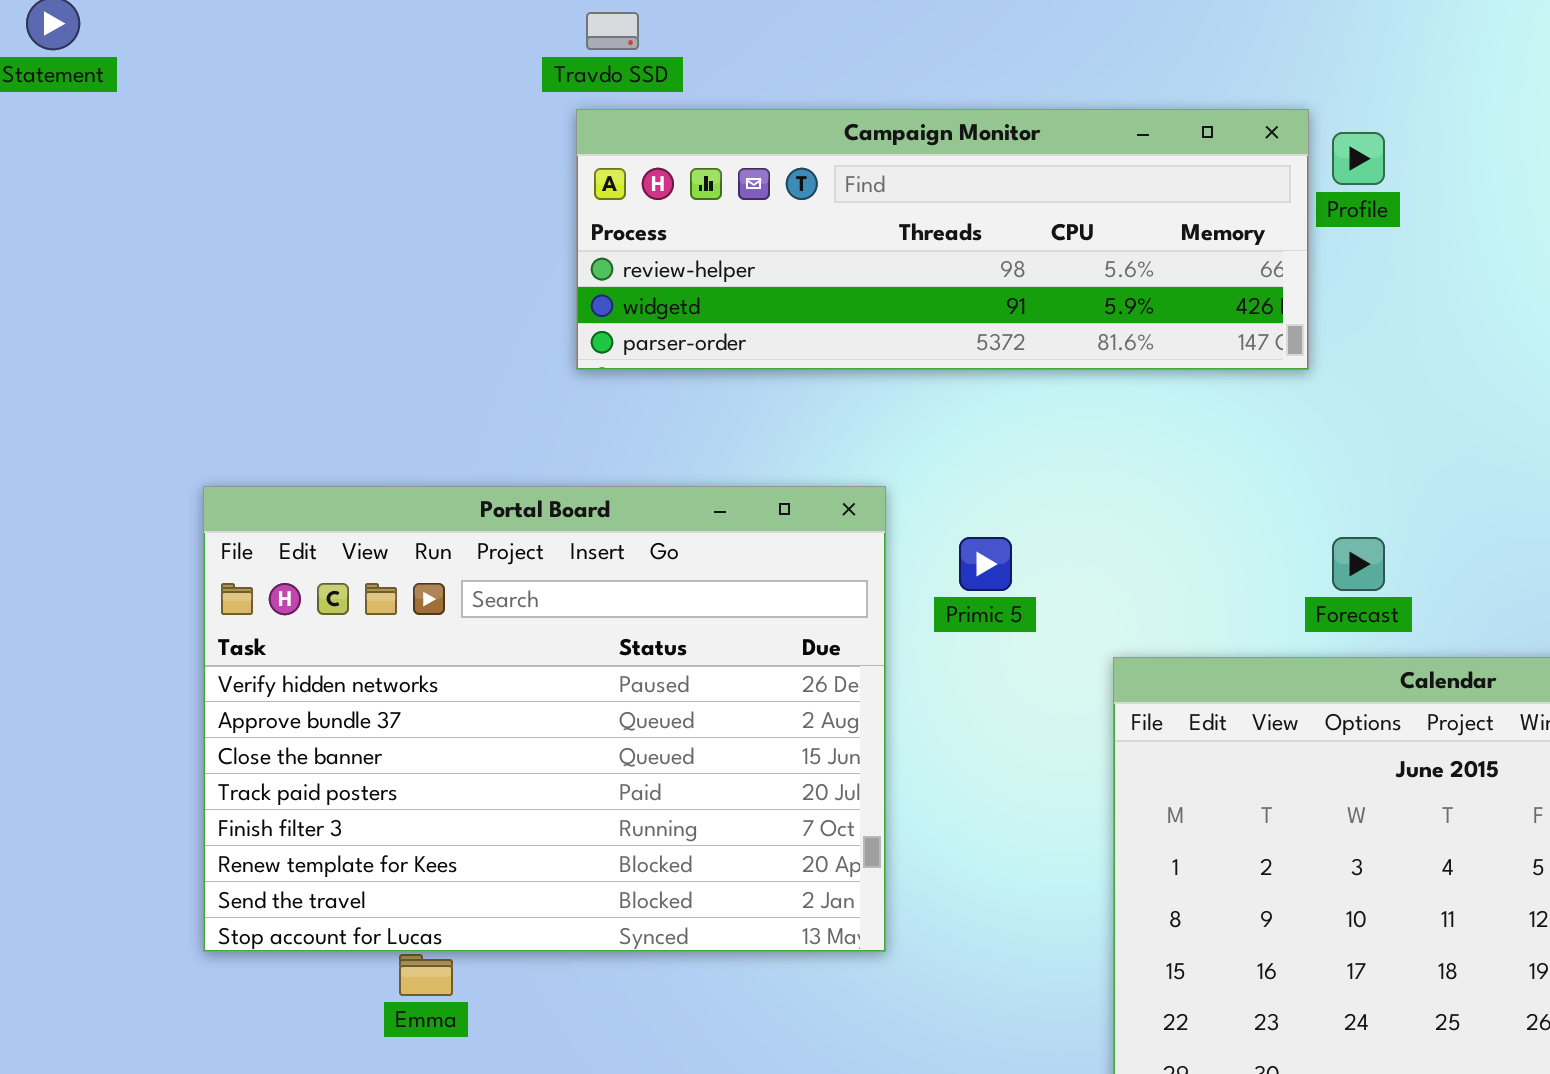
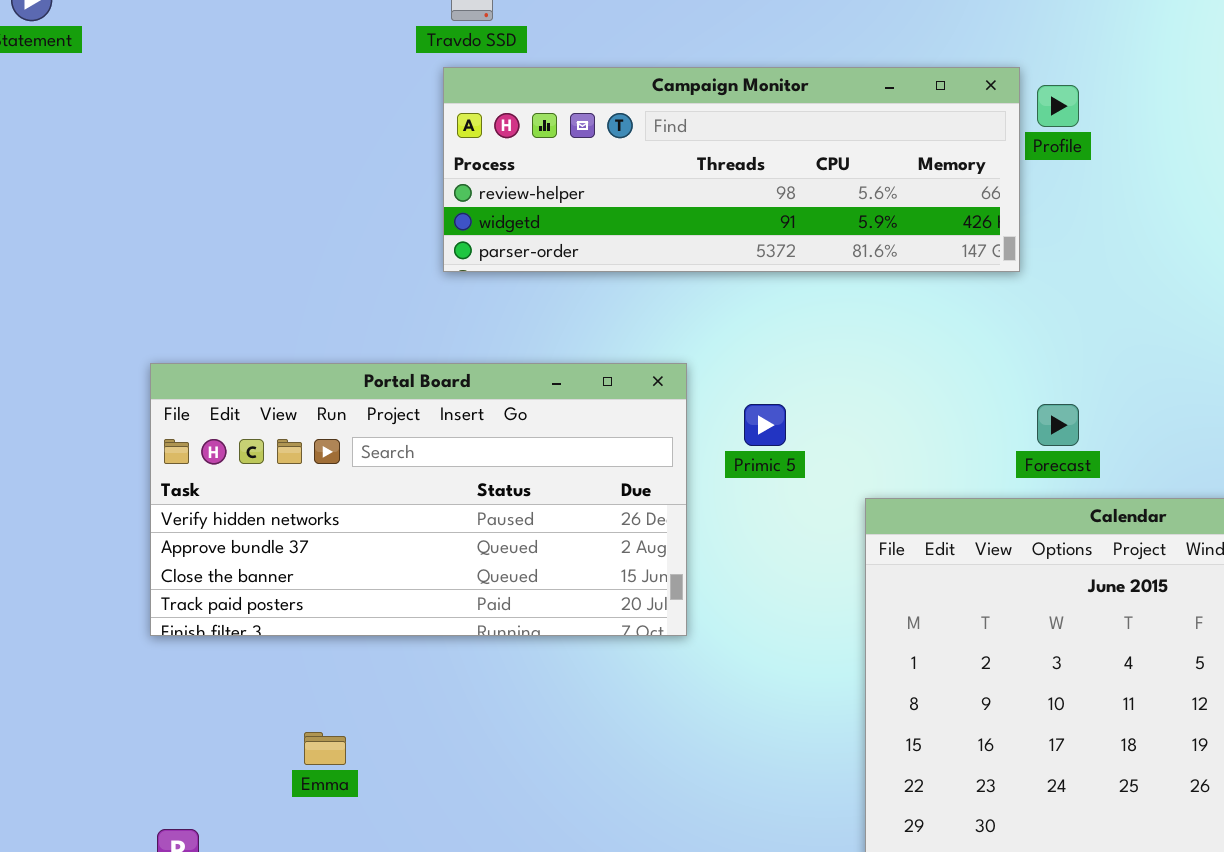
Portal Board: [203,486,886,952] -> [150,363,687,636], resized

